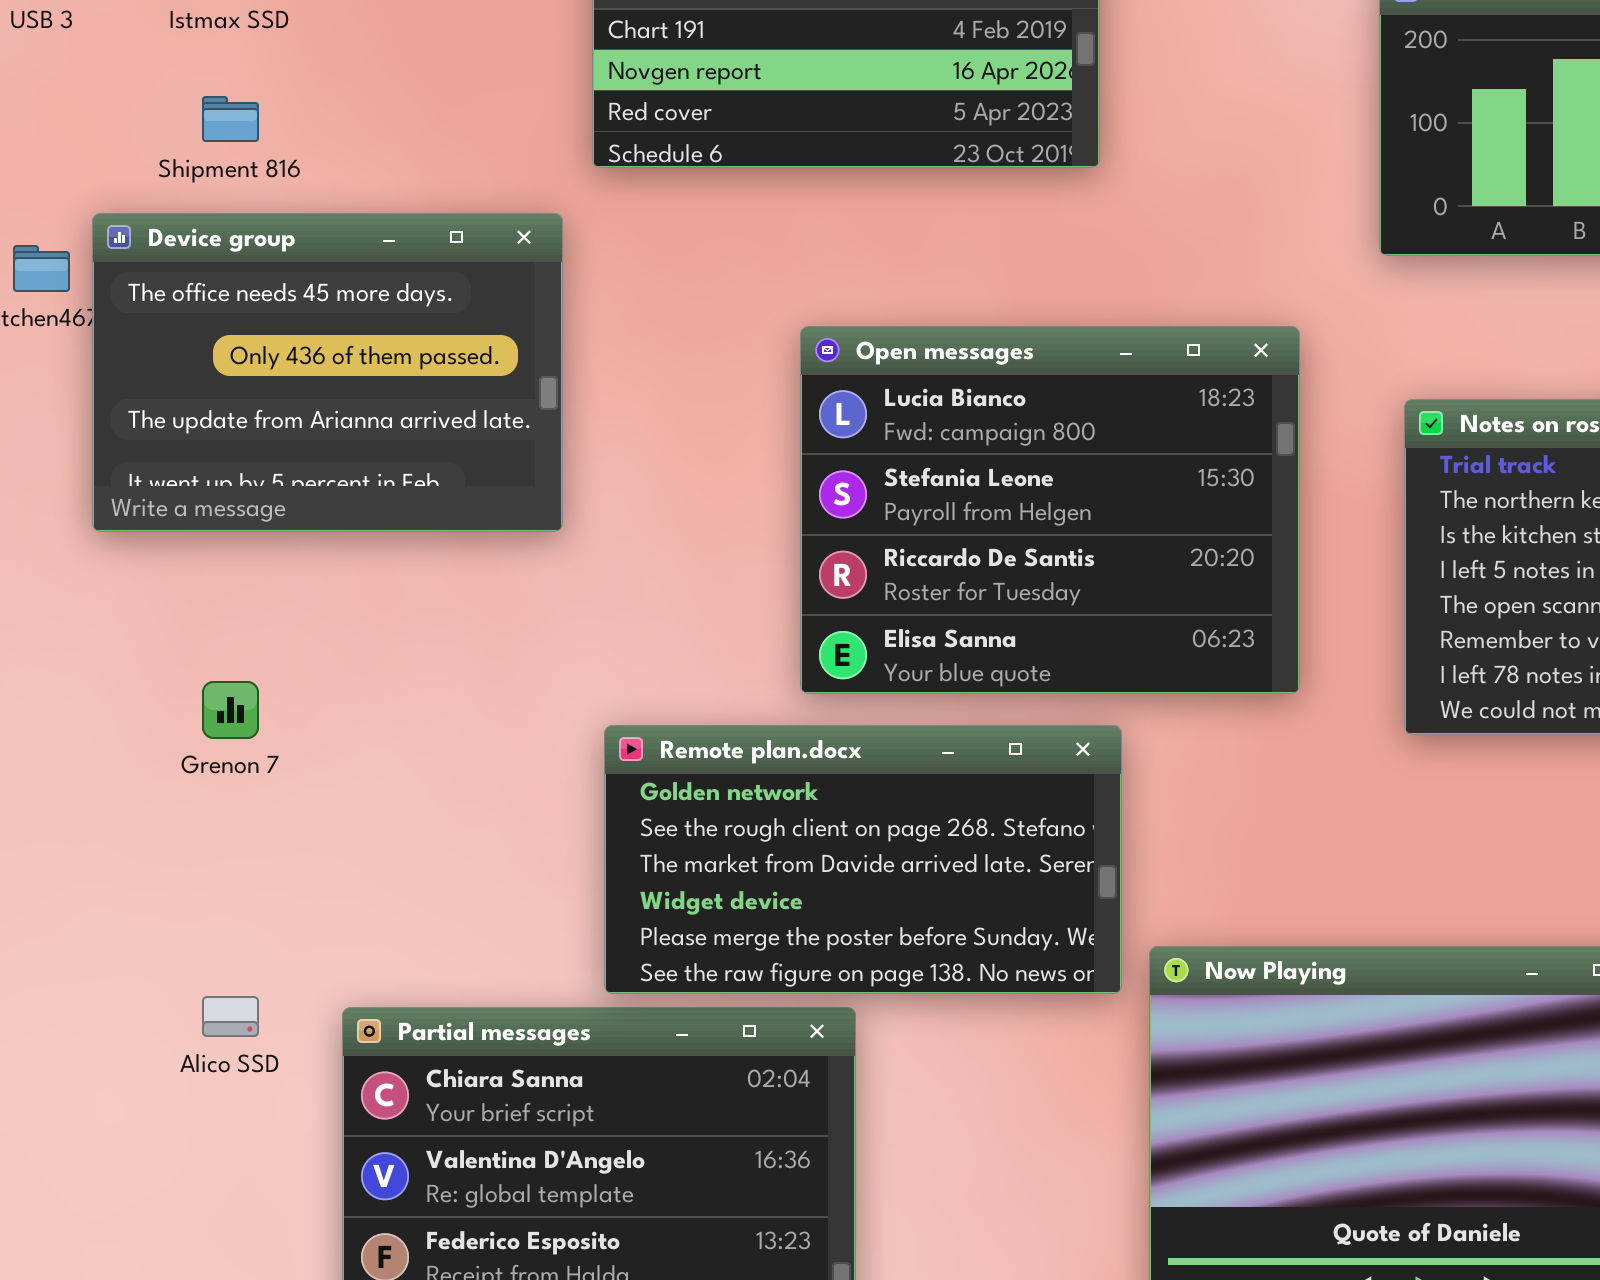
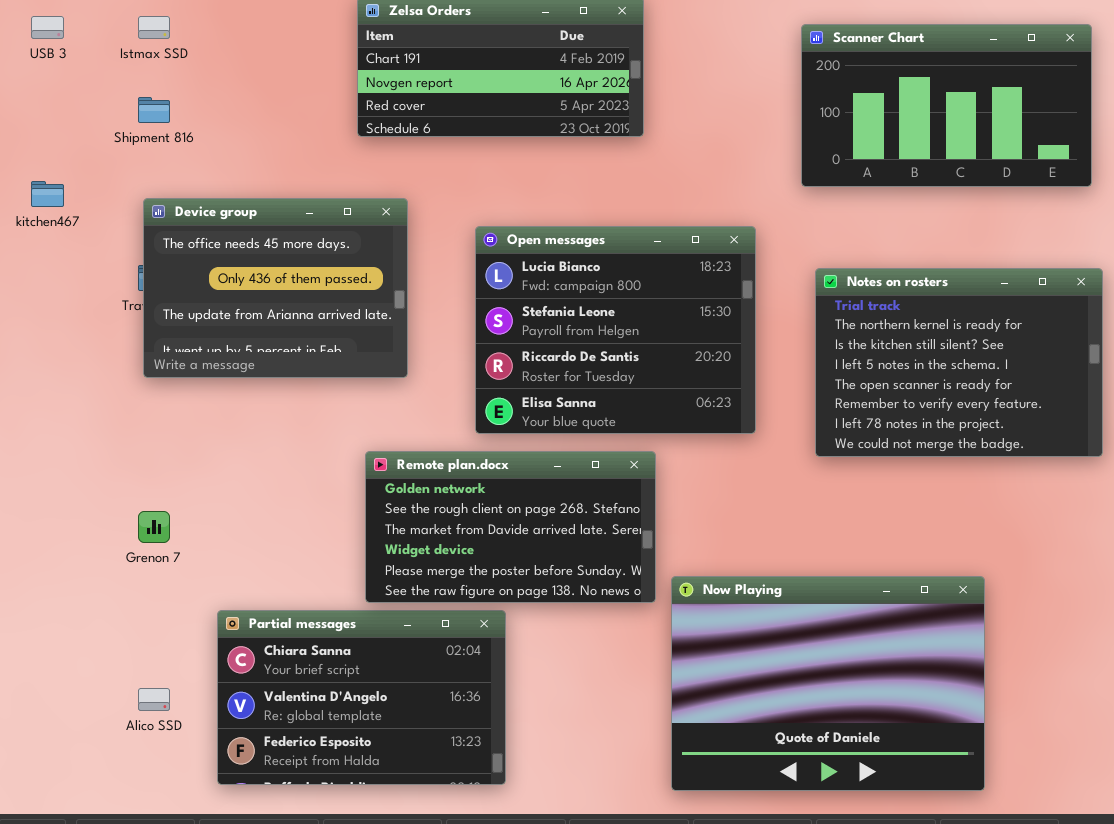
Device group: [92,213,563,532] -> [143,198,408,378], moved
Grenon 7: [202,681,259,739] -> [138,511,170,543], moved
Alico SSD: [202,996,259,1037] -> [138,688,170,711], moved

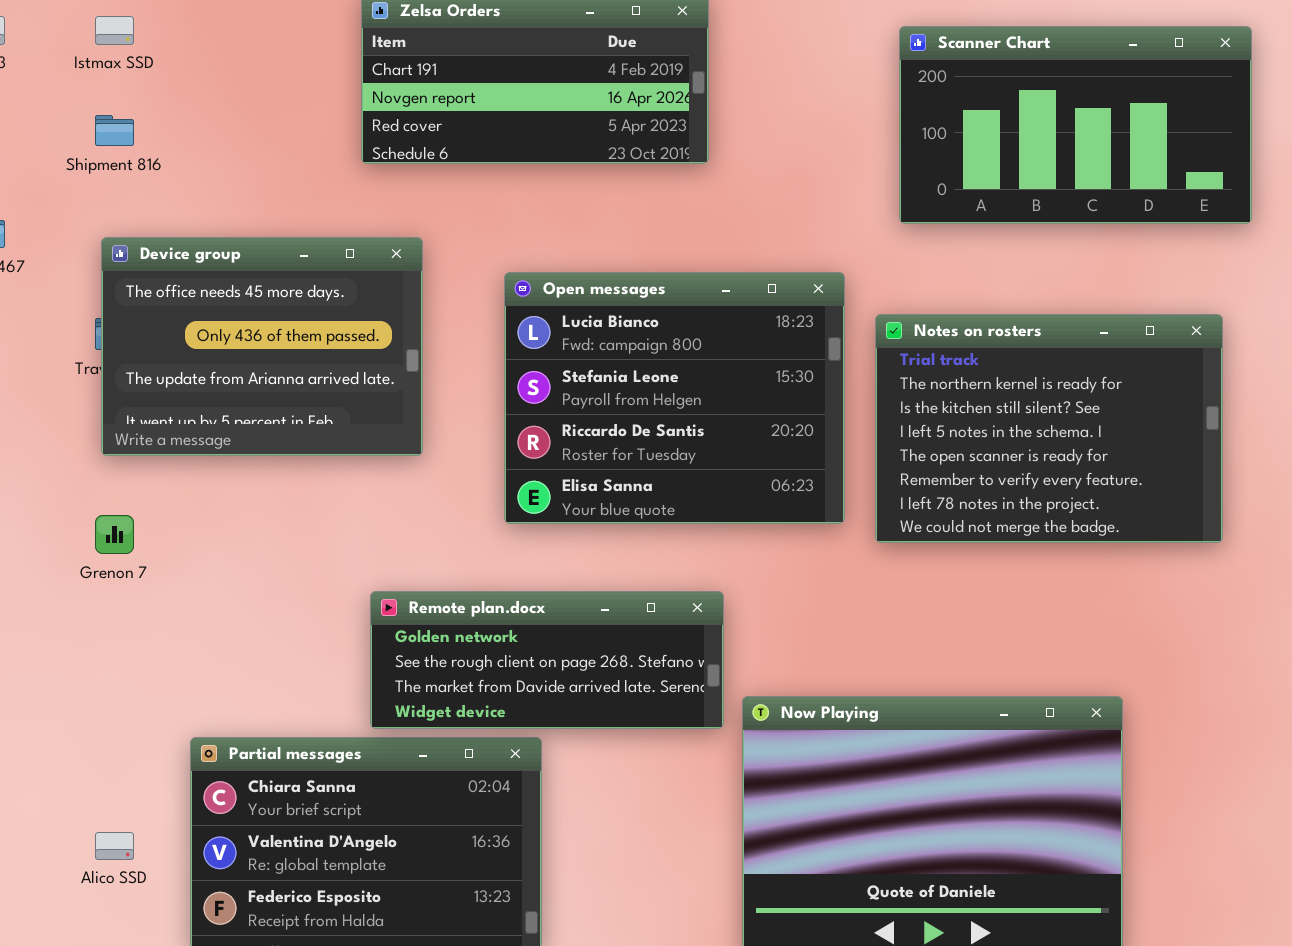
Notes on rosters: [815,268,1103,457] -> [875,314,1223,543], moved
Remote plan.docx: [365,451,656,603] -> [370,591,724,729], resized
Grenon 7: [138,511,170,543] -> [95,515,134,554], moved

